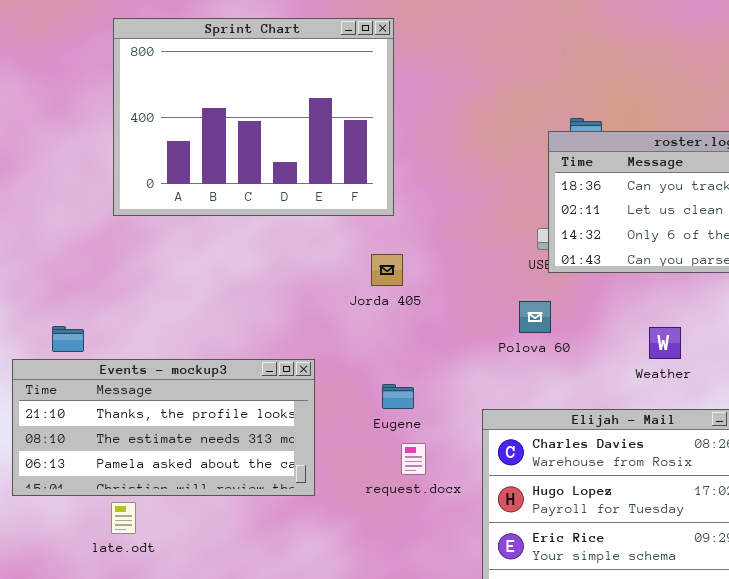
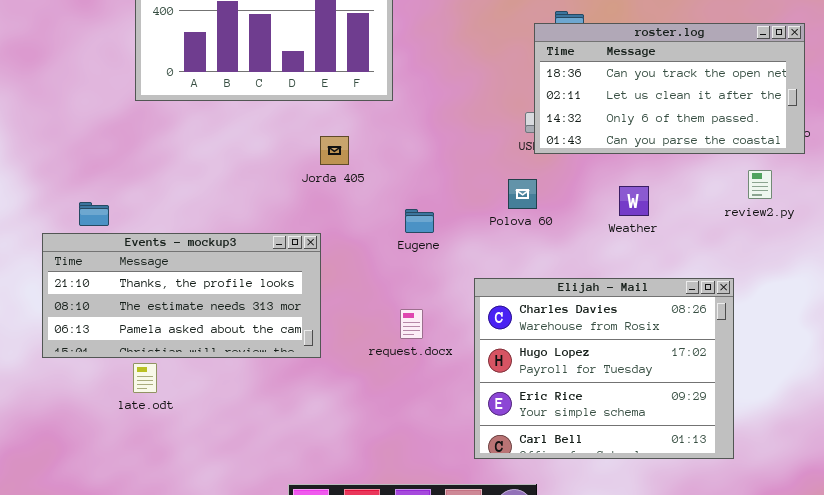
Jorda 405: [371,254,403,286] -> [320,136,349,165], moved
Weather: [649,327,681,359] -> [619,186,649,216], moved
Eugene: [382,384,414,409] -> [405,209,434,233], moved

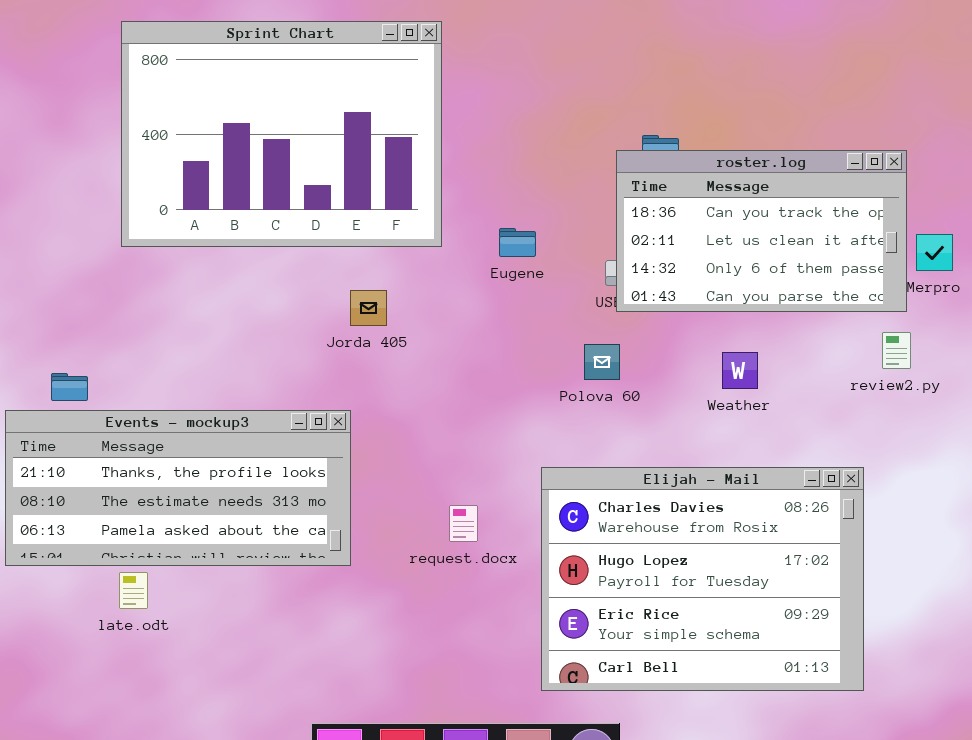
roster.log: [534,23,805,154] -> [616,150,907,312], resized
Eugene: [405,209,434,233] -> [499,228,536,257], moved

